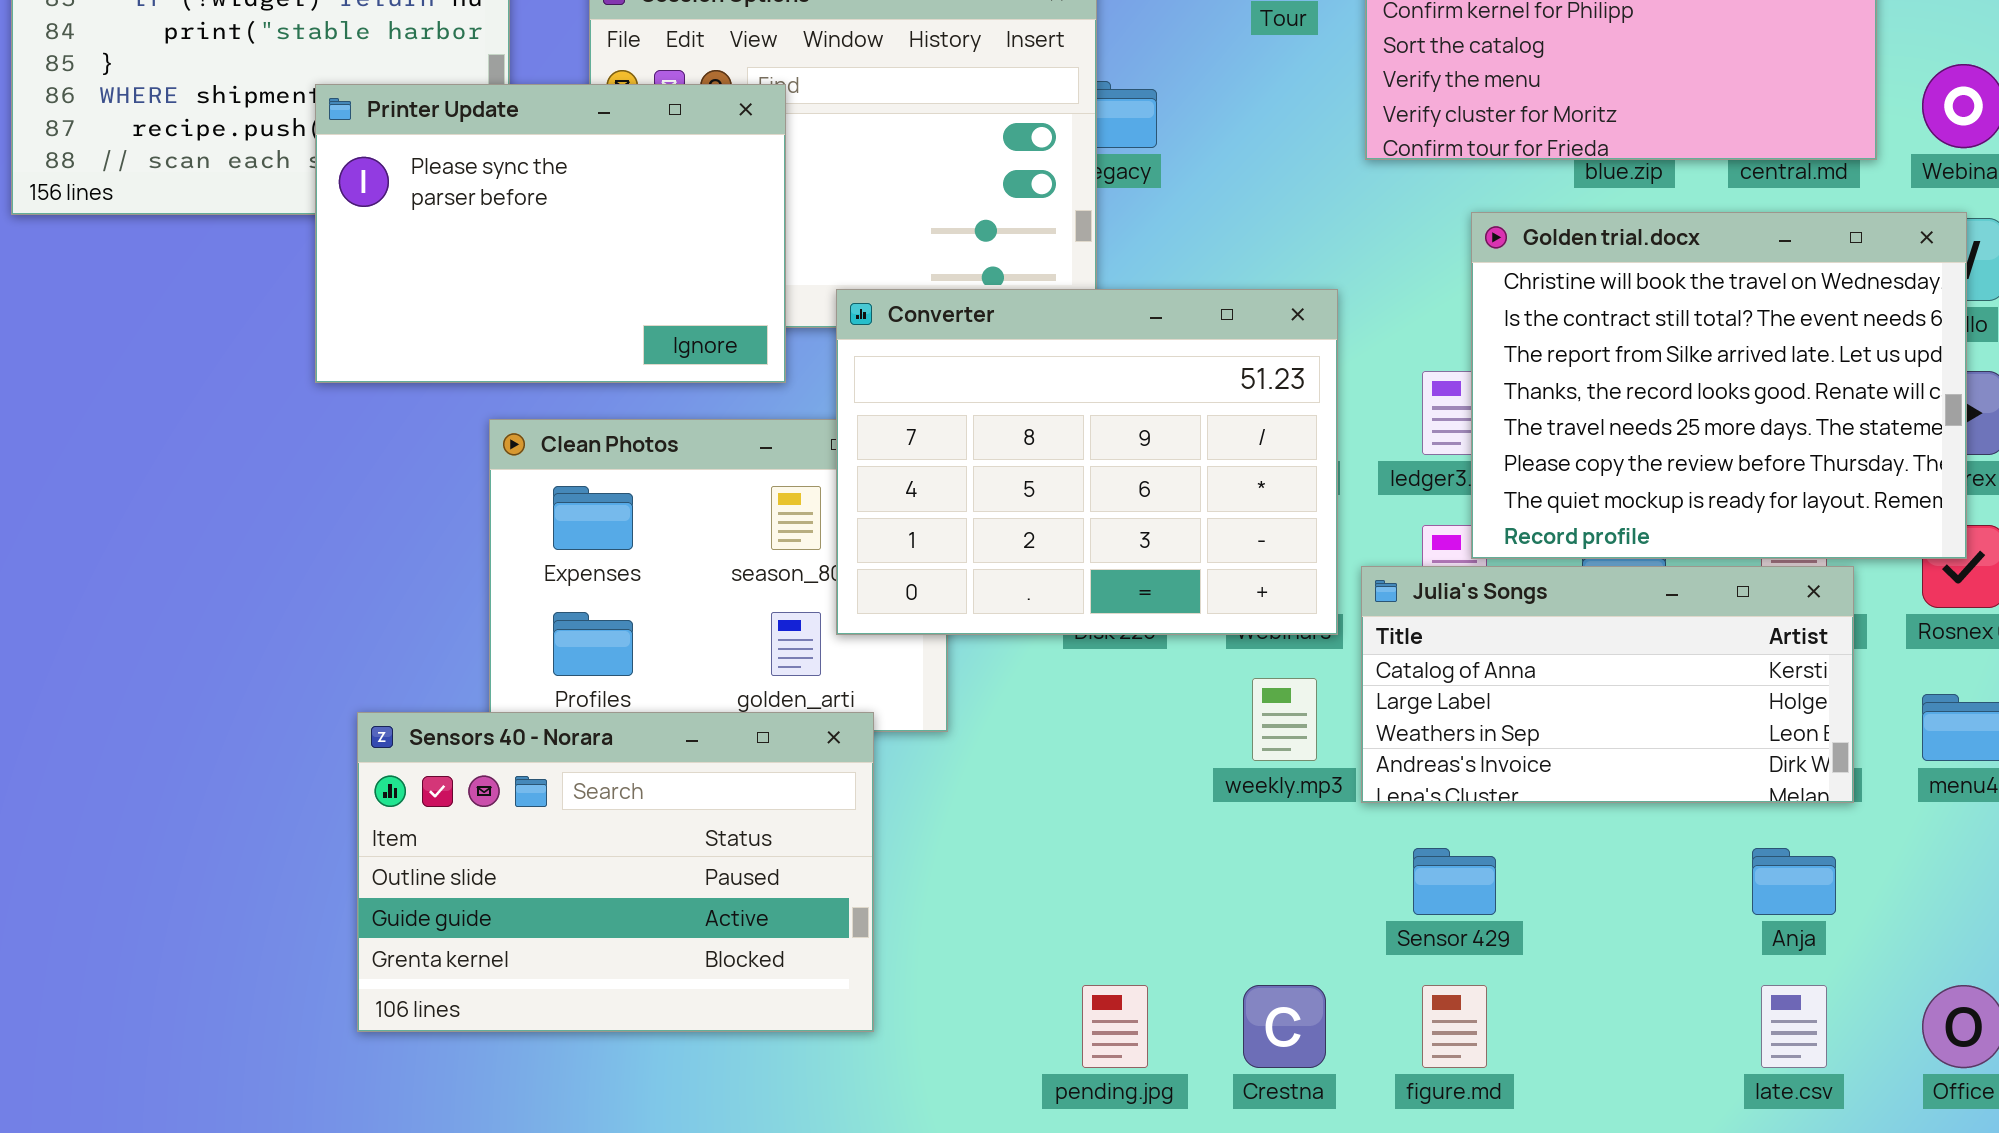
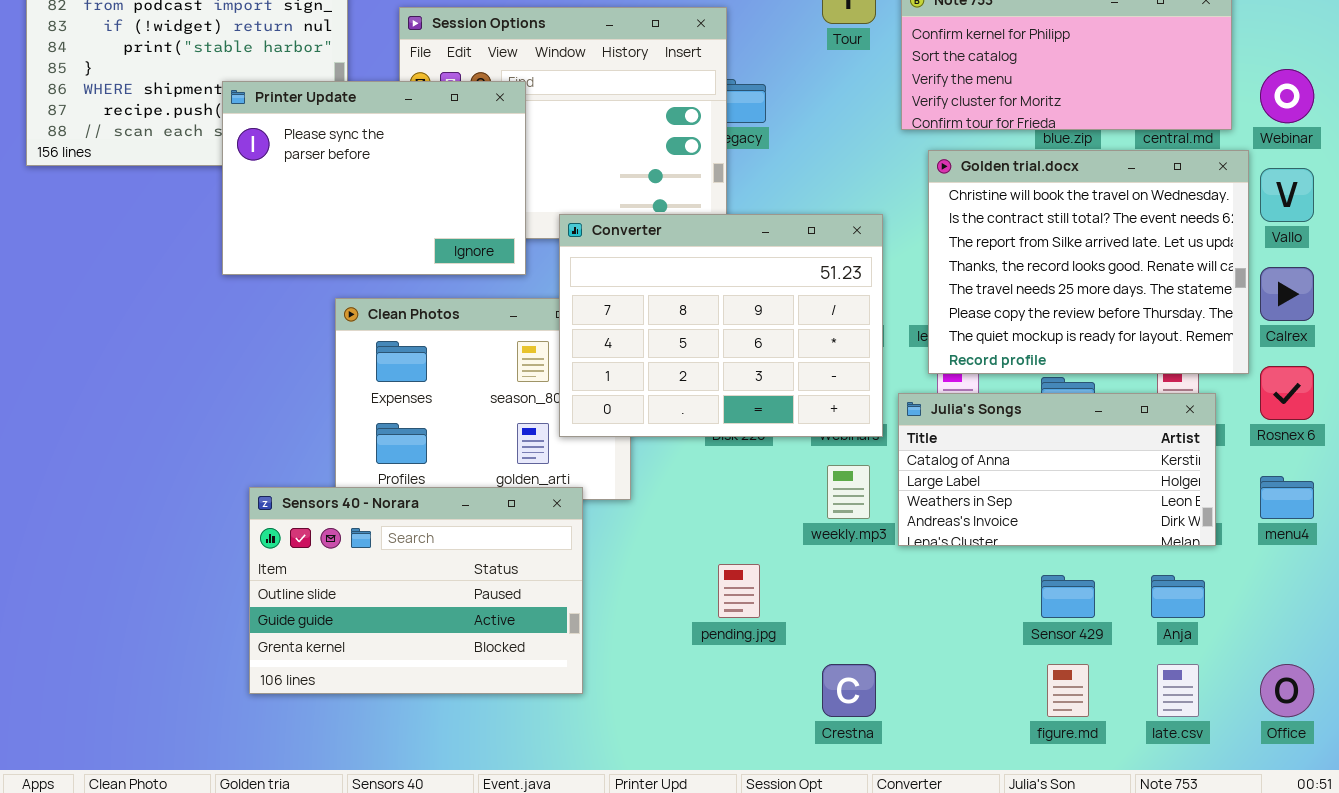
Golden trial.docx: [1471,212,1967,559] -> [928,150,1249,374], moved
Sensor 429: [1413,848,1496,915] -> [1041,575,1095,618], moved
pending.jpg: [1082,985,1148,1068] -> [718,564,760,618], moved
figure.md: [1422,985,1487,1068] -> [1047,664,1089,717], moved

